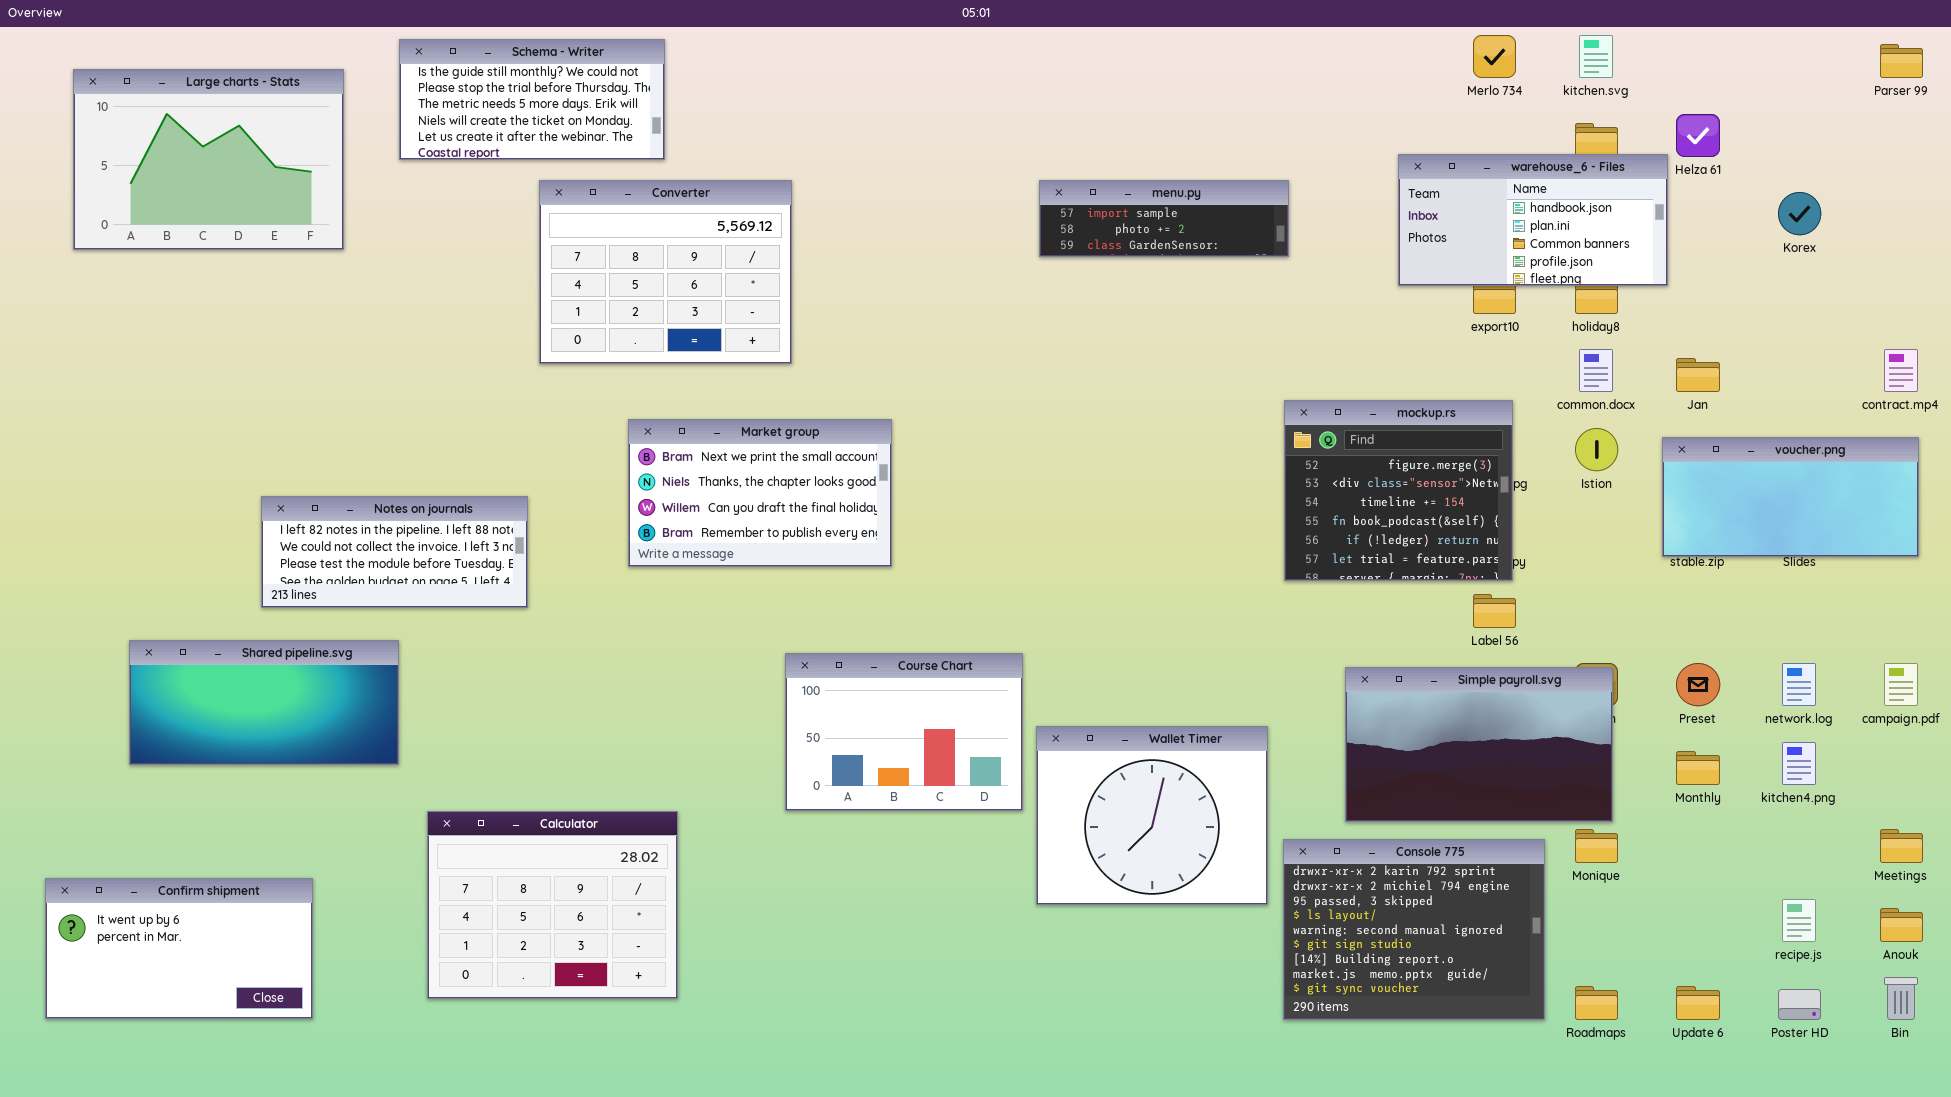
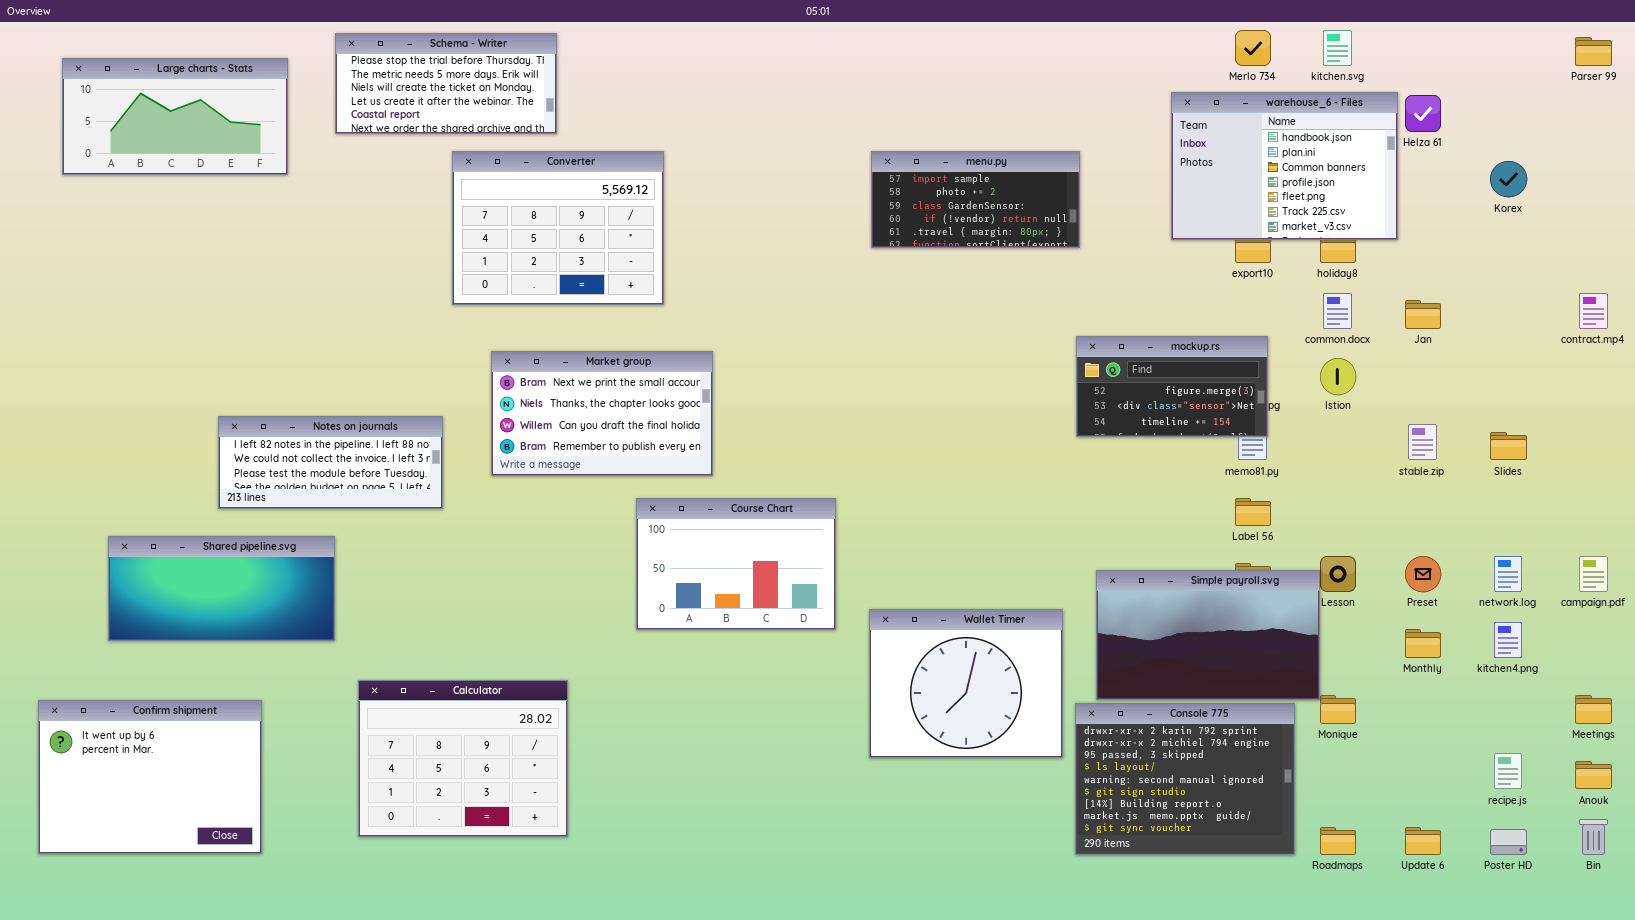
Schema - Writer: [399,39,665,160] -> [335,33,557,134], scrolled down 1 row
Large charts - Stats: [73,69,344,250] -> [62,58,288,175], resized
warehouse_6 - Files: [1398,154,1668,286] -> [1171,92,1398,240], resized
menu.py: [1039,180,1289,257] -> [871,151,1080,248], resized
mockup.rs: [1284,400,1513,581] -> [1076,336,1268,437], resized
Market group: [628,419,892,567] -> [491,351,713,476], moved
voucher.png: [1662,437,1919,557] -> none, closed
Course Chart: [785,653,1023,811] -> [636,498,836,630], moved
Simple payroll.svg: [1345,667,1613,822] -> [1096,570,1320,700], moved
Confirm shipment: [45,878,313,1019] -> [38,700,262,854], resized

